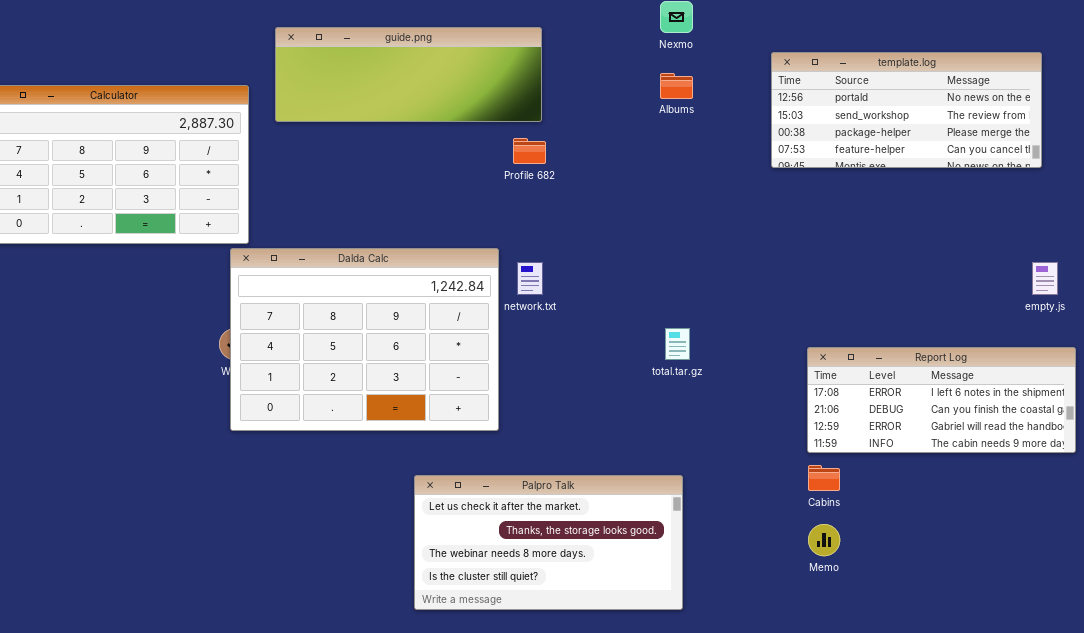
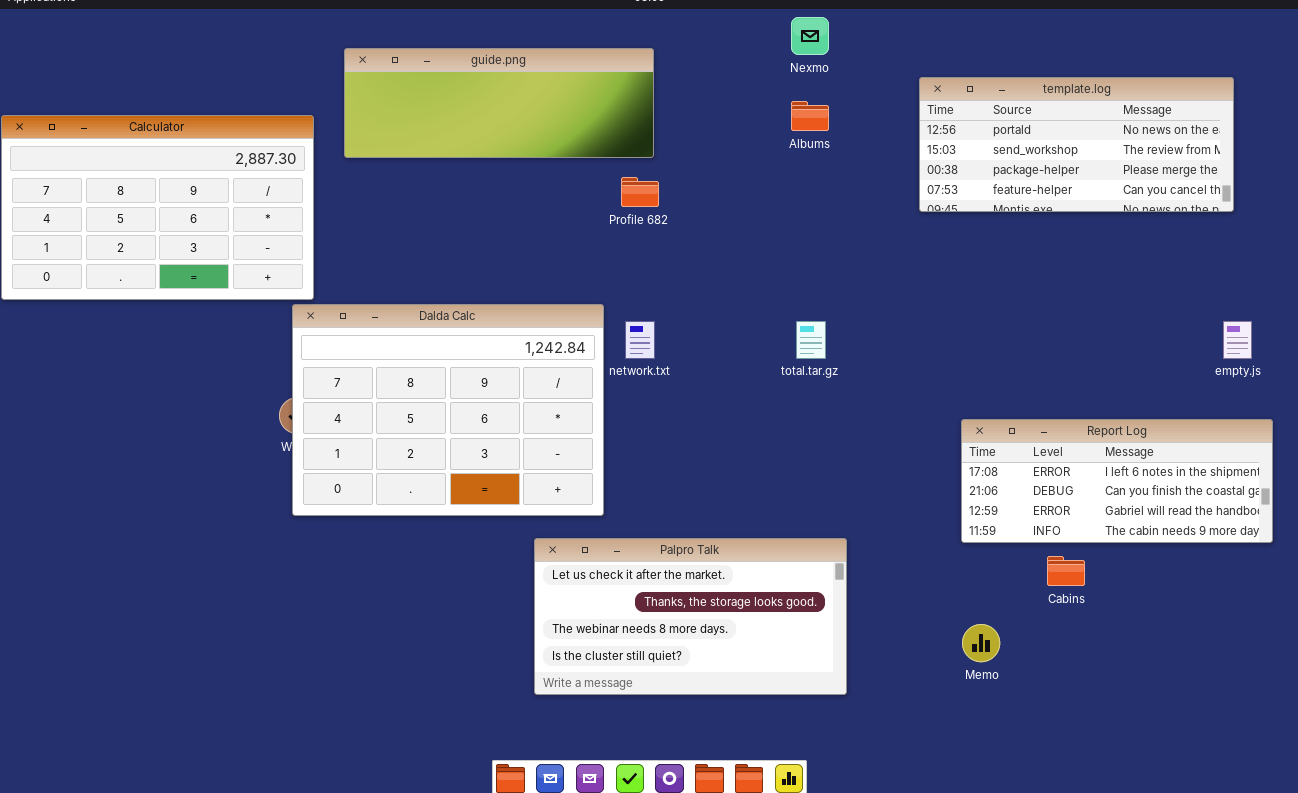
total.tar.gz: [665,328,690,360] -> [796,321,826,359], moved
Cabins: [808,465,840,491] -> [1047,556,1085,586], moved
Palpro Talk: [414,475,683,610] -> [534,538,847,695], moved

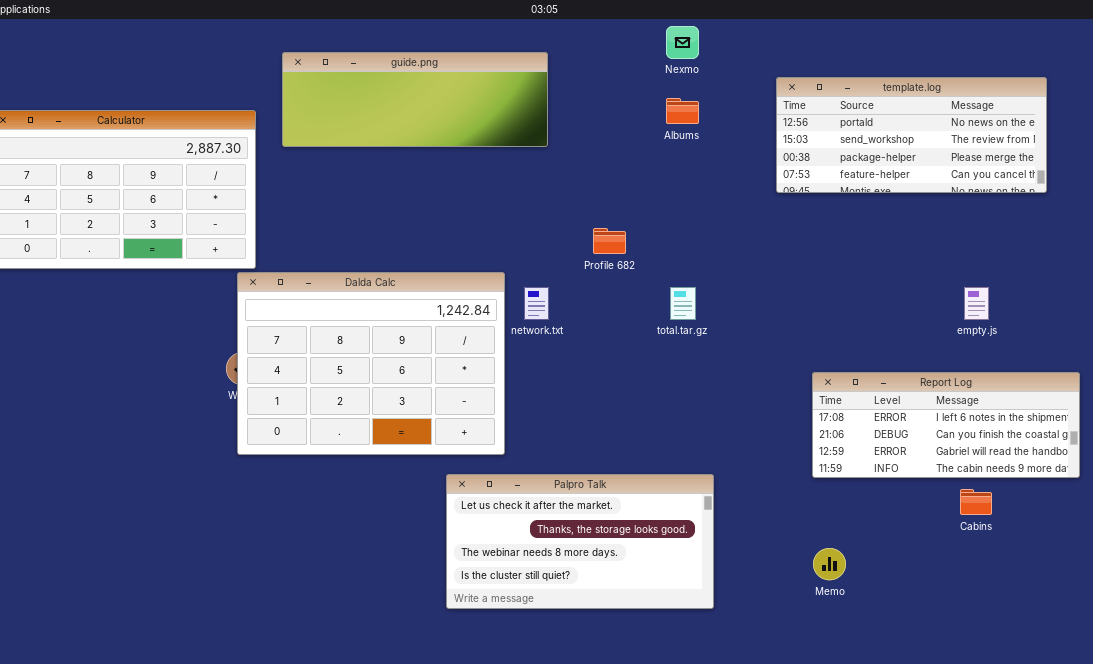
Profile 682: [621,177,659,207] -> [593,228,626,254], moved
empty.js: [1223,321,1252,359] -> [964,287,989,320], moved
Cabins: [1047,556,1085,586] -> [960,489,992,515], moved

